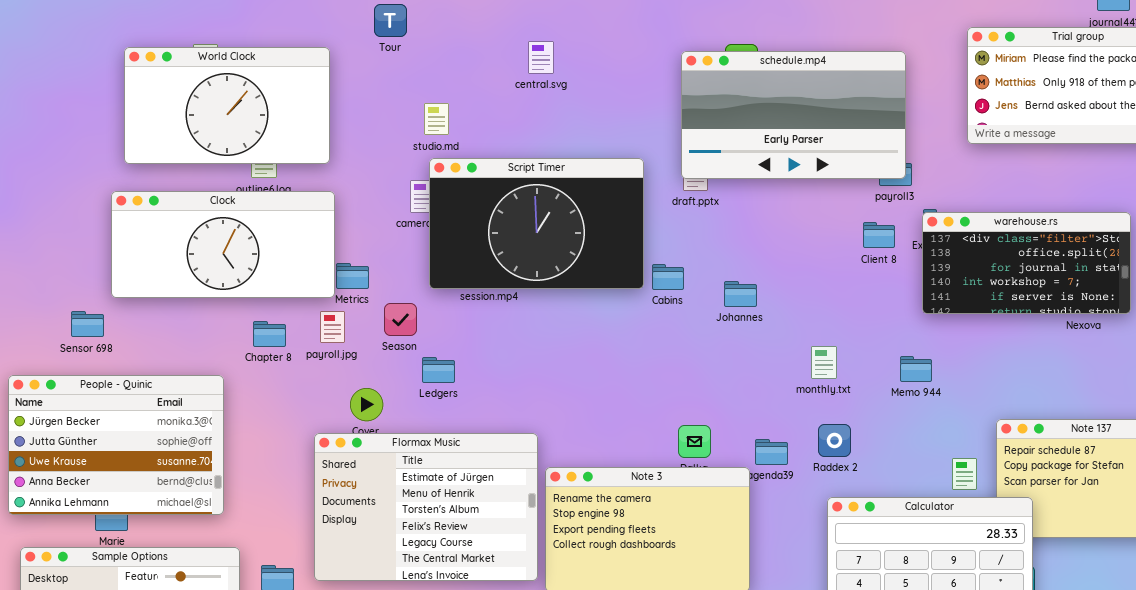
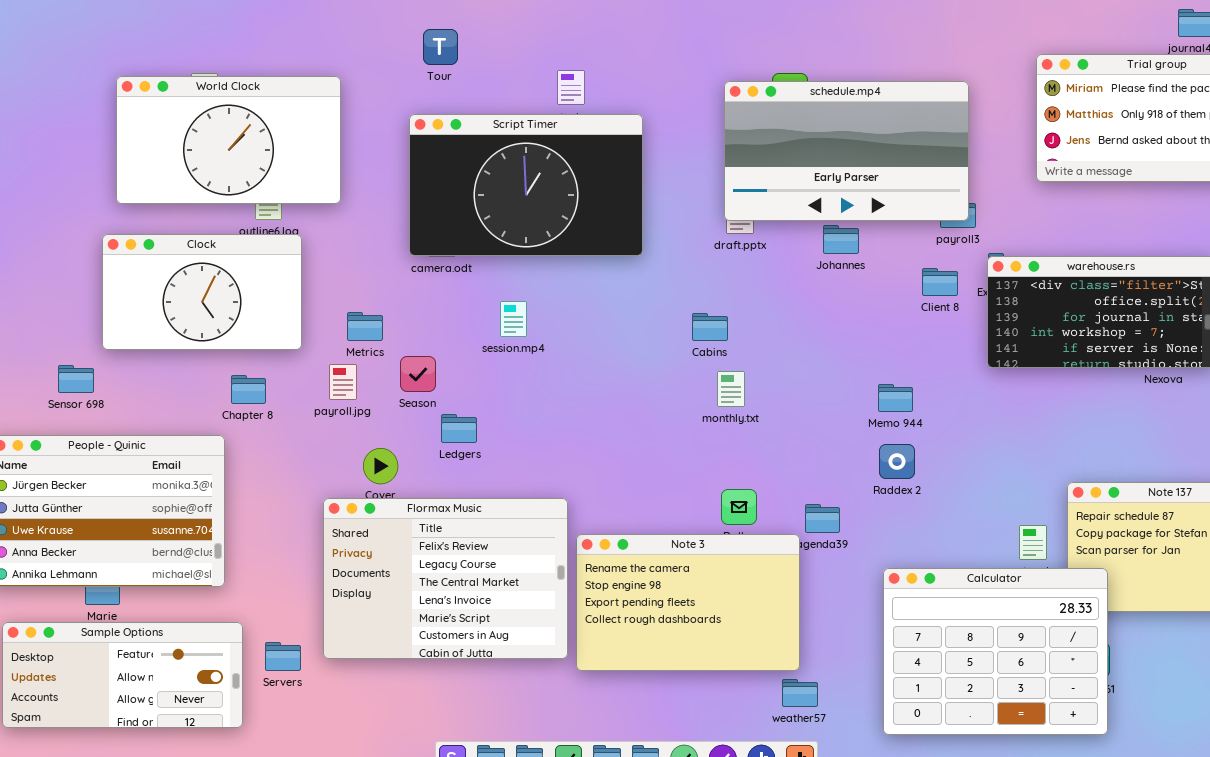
Tour: [374,4,407,37] -> [423,29,458,65], moved
Script Timer: [429,158,644,289] -> [409,114,643,256], moved
Clock: [111,191,335,298] -> [102,234,302,350], resized
Johannes: [724,281,757,307] -> [823,225,859,254], moved
Chapter 8: [253,321,286,347] -> [231,375,266,404], moved
monthly.txt: [811,346,837,379] -> [717,371,745,407], moved
Memo 944: [900,356,932,382] -> [878,384,913,412], moved
Raddex 2: [818,424,851,457] -> [879,444,915,479], moved
Flormax Music: [314,433,538,581] -> [323,498,568,659], scrolled down 3 rows

